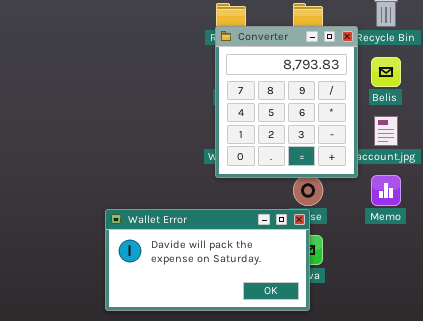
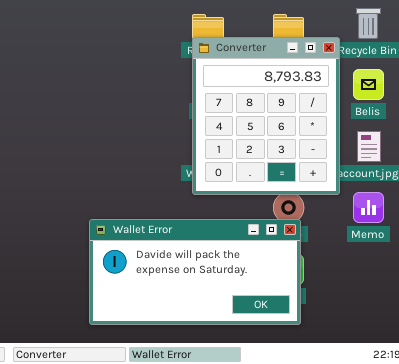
Wallet Error: [105,209,310,311] -> [89,219,301,325], moved

